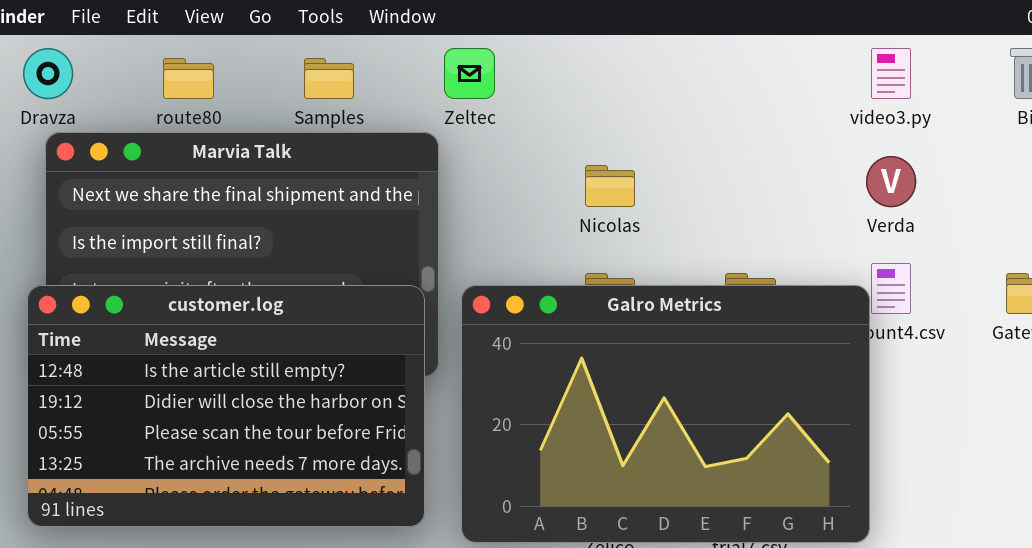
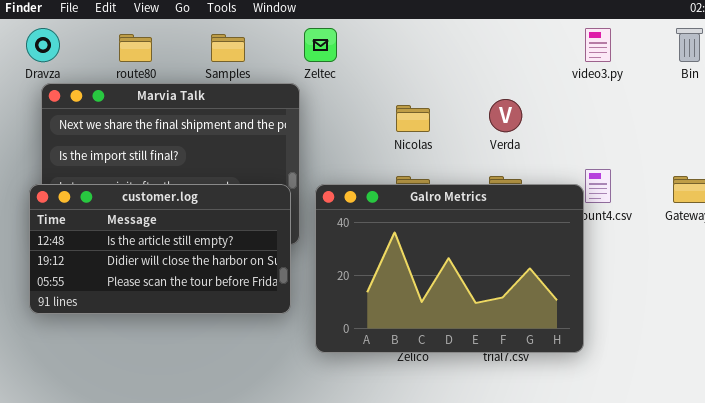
Verda: [866,156,916,207] -> [489,99,522,132], moved
customer.log: [27,285,425,527] -> [29,184,291,314], resized

